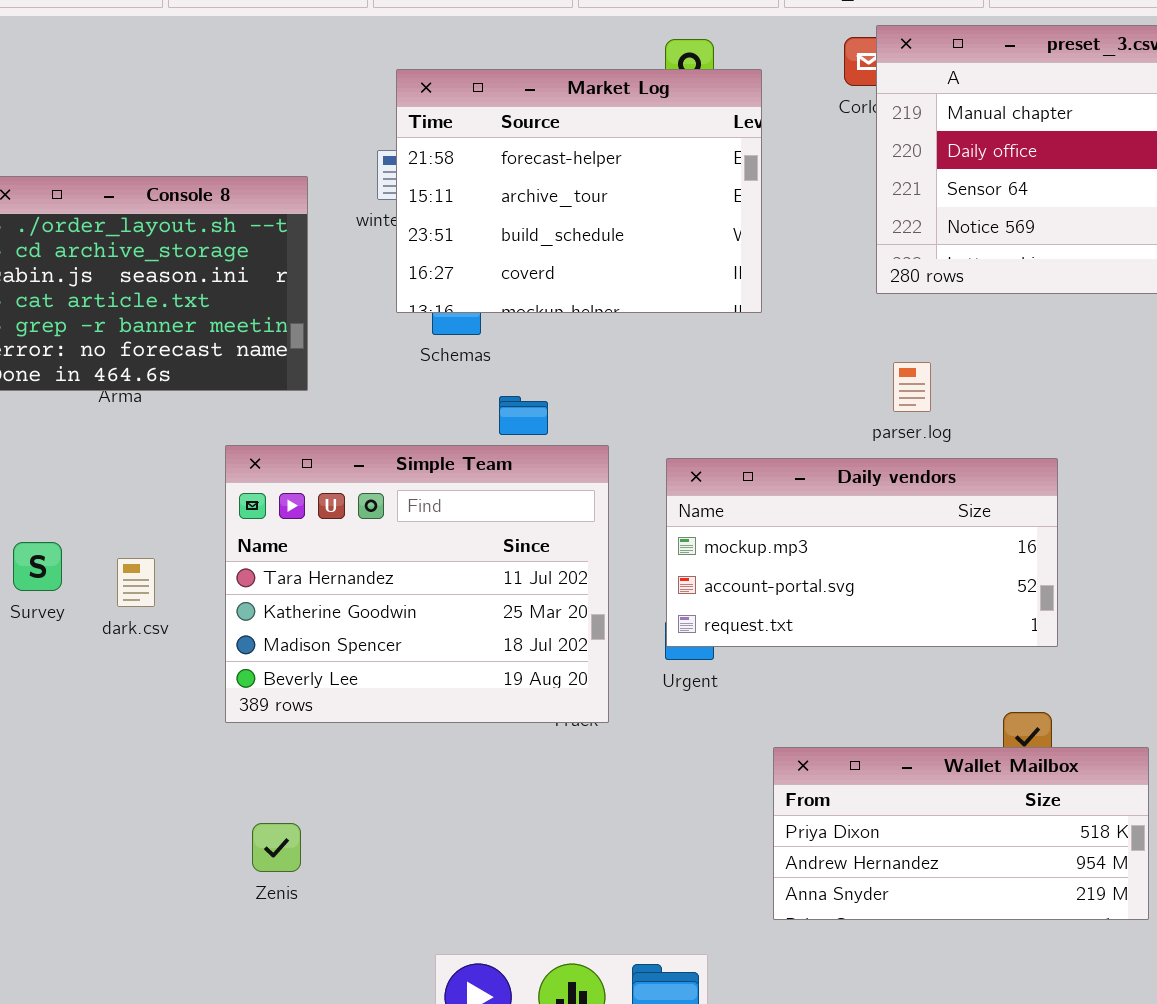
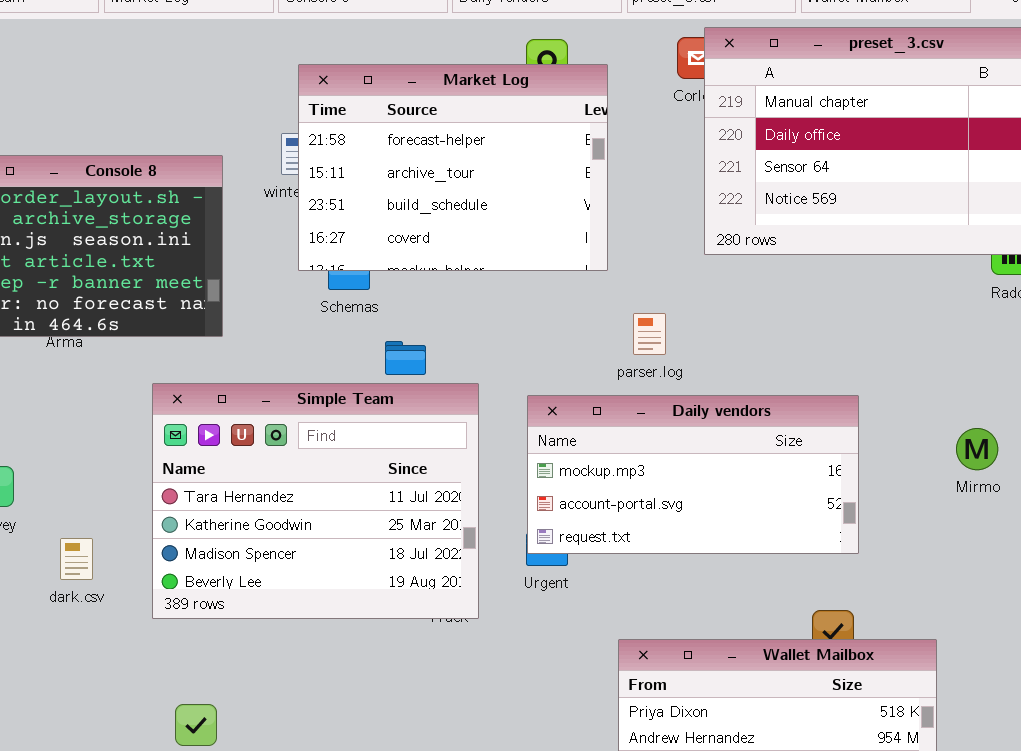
parser.log: [893,362,931,412] -> [633,313,666,355], moved
dark.csv: [117,558,155,607] -> [60,538,93,580], moved

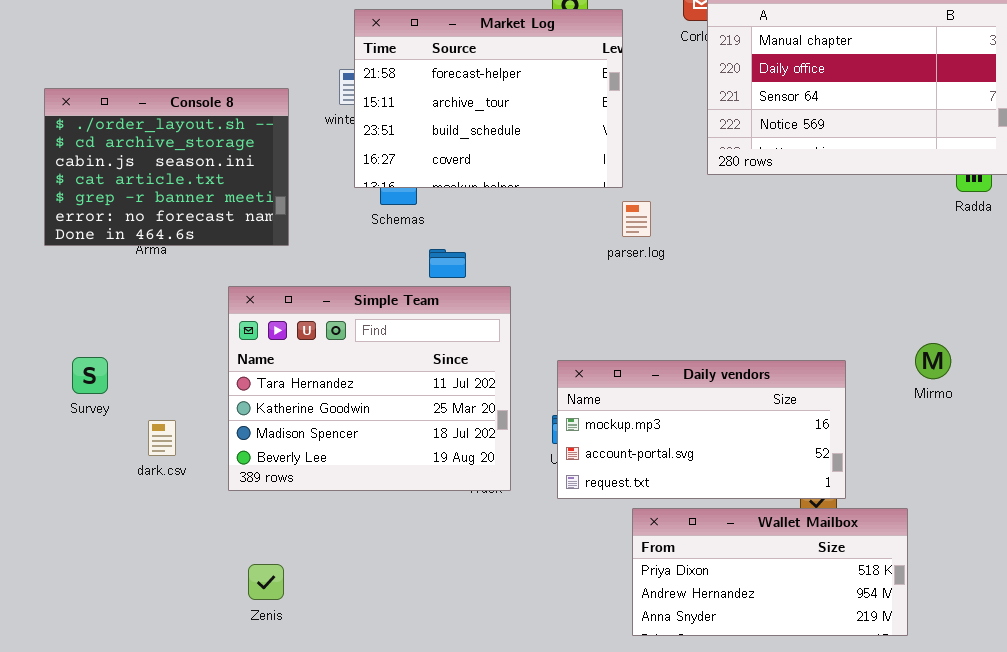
parser.log: [633,313,666,355] -> [622,201,651,237], moved
Daily vendors: [527,395,859,554] -> [557,360,846,499], moved
Mirmo: [956,428,998,470] -> [915,343,951,379], moved

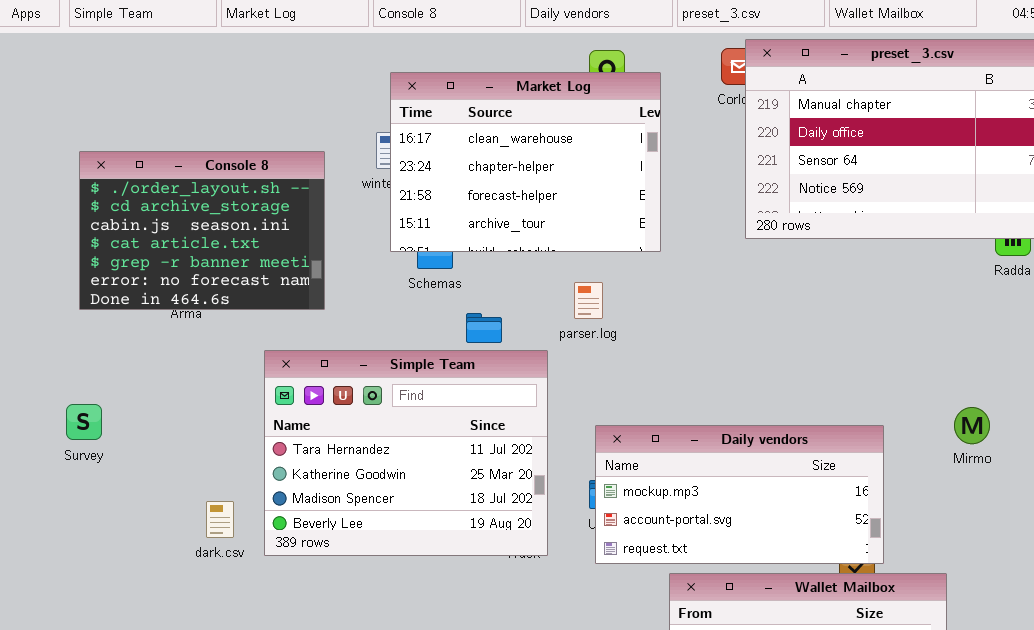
Market Log: [354,9,623,188] -> [390,72,661,252], scrolled up 2 rows
parser.log: [622,201,651,237] -> [574,282,603,319], moved
Survey: [72,357,108,394] -> [66,404,102,440], moved
dark.csv: [148,420,176,456] -> [206,501,234,538], moved

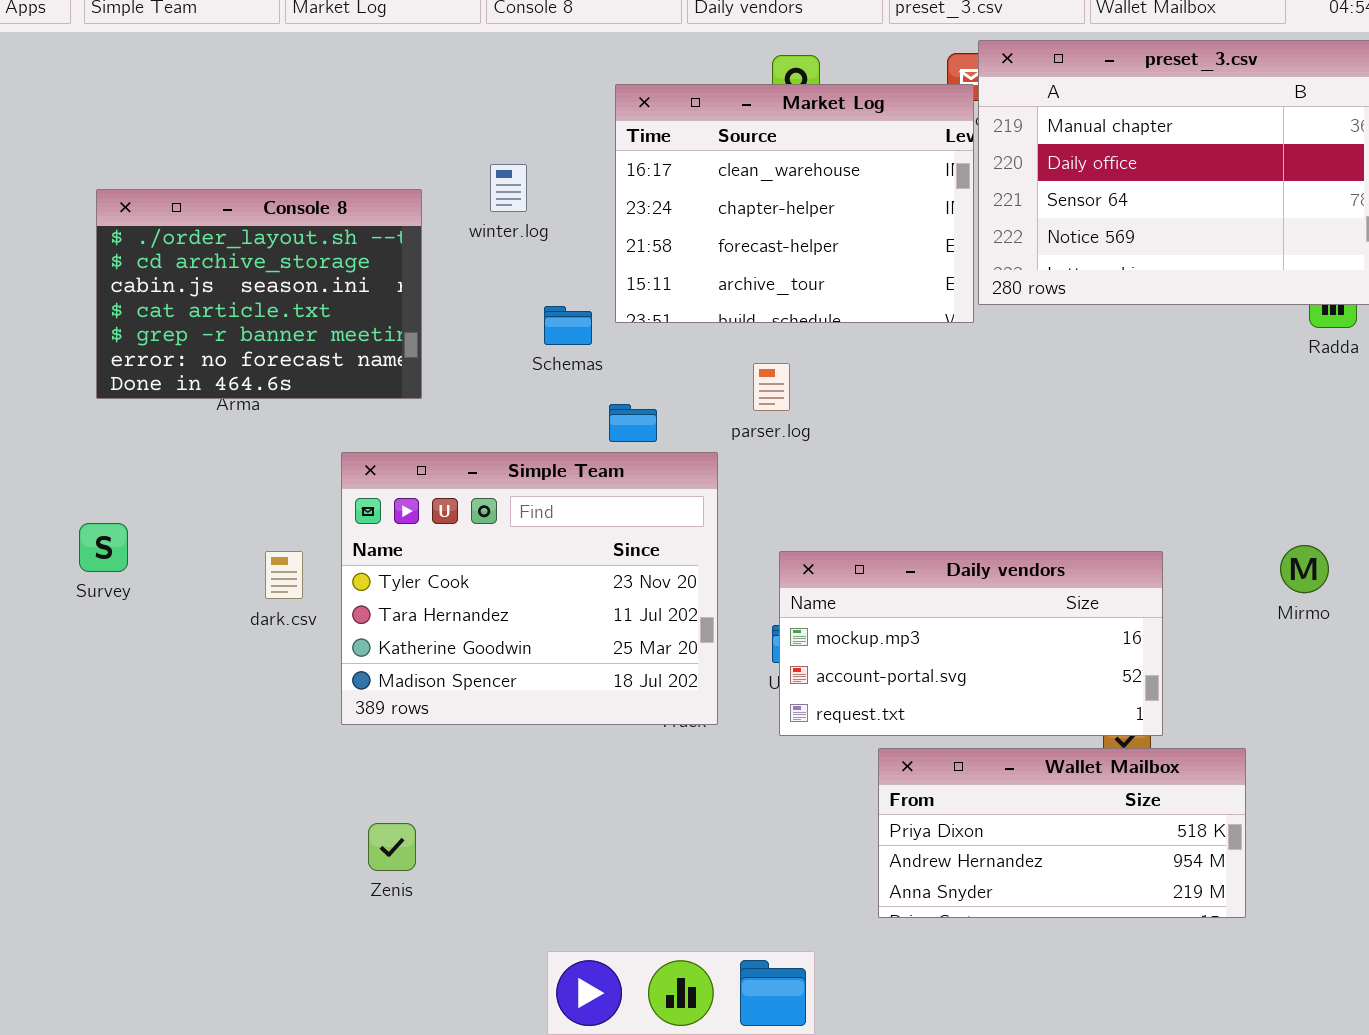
Market Log: [390,72,661,252] -> [615,84,974,323], moved
Simple Team: [264,350,548,556] -> [341,452,718,725], scrolled up 1 row
Mirmo: [954,407,990,444] -> [1280,545,1329,593], moved
dark.csv: [206,501,234,538] -> [265,551,303,599], moved

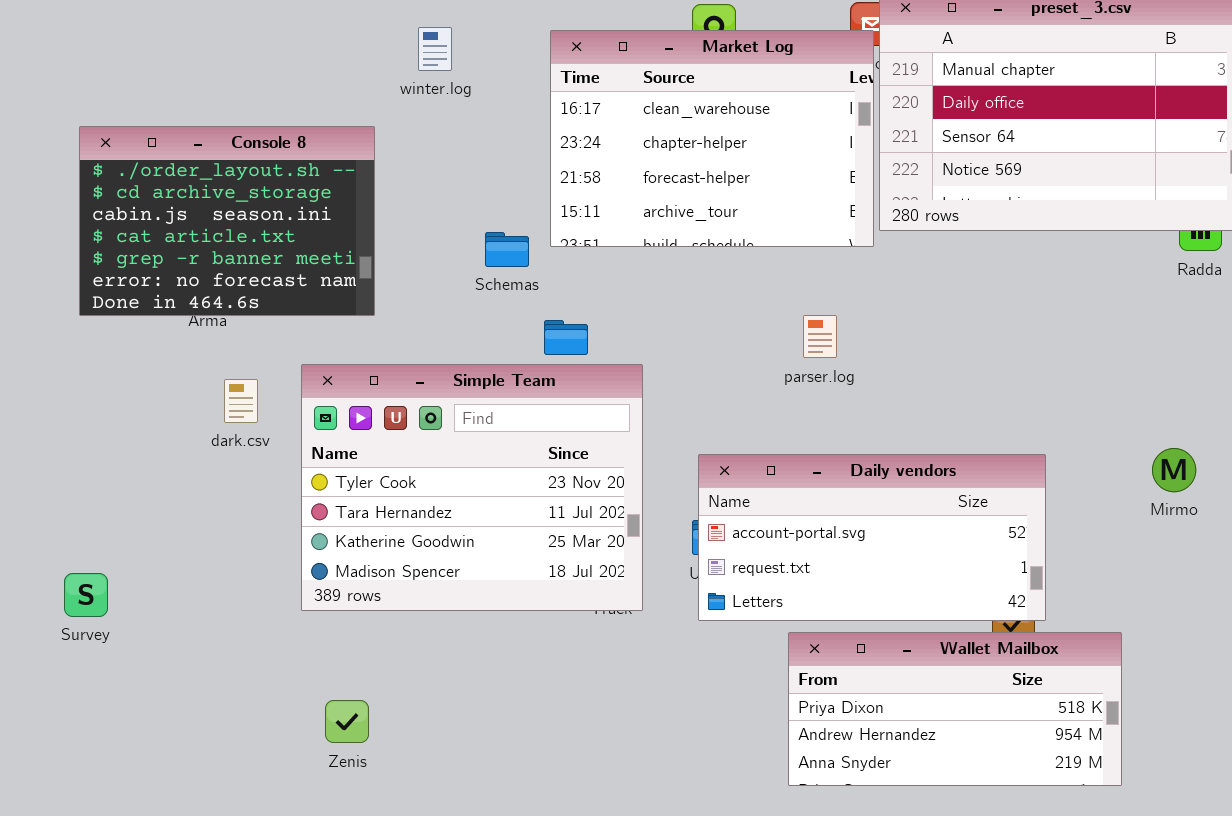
winter.log: [490,164,527,212] -> [418,27,452,71], moved
parser.log: [753,363,790,411] -> [803,315,837,358], moved
Survey: [79,523,128,572] -> [64,573,108,617], moved
dark.csv: [265,551,303,599] -> [224,379,258,423], moved
Daily vendors: [779,551,1163,736] -> [698,454,1046,621], scrolled down 1 row

